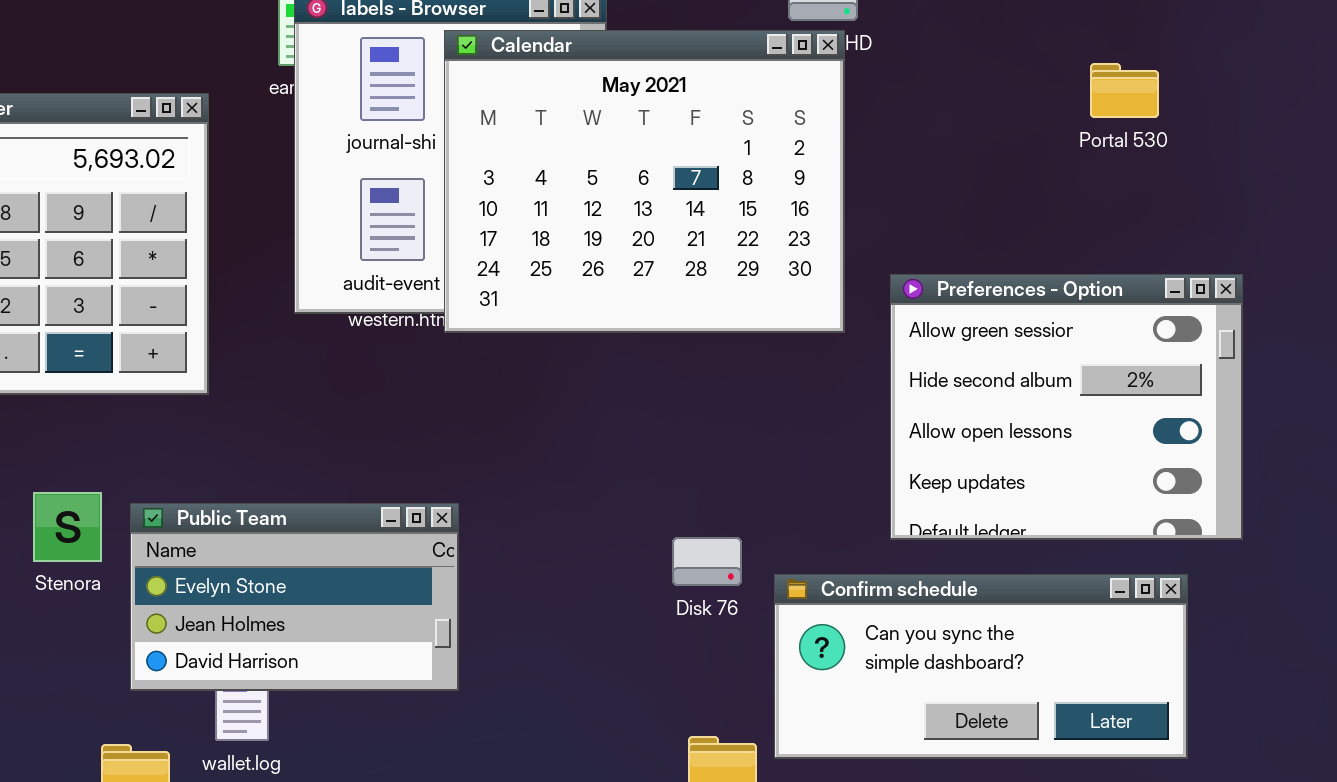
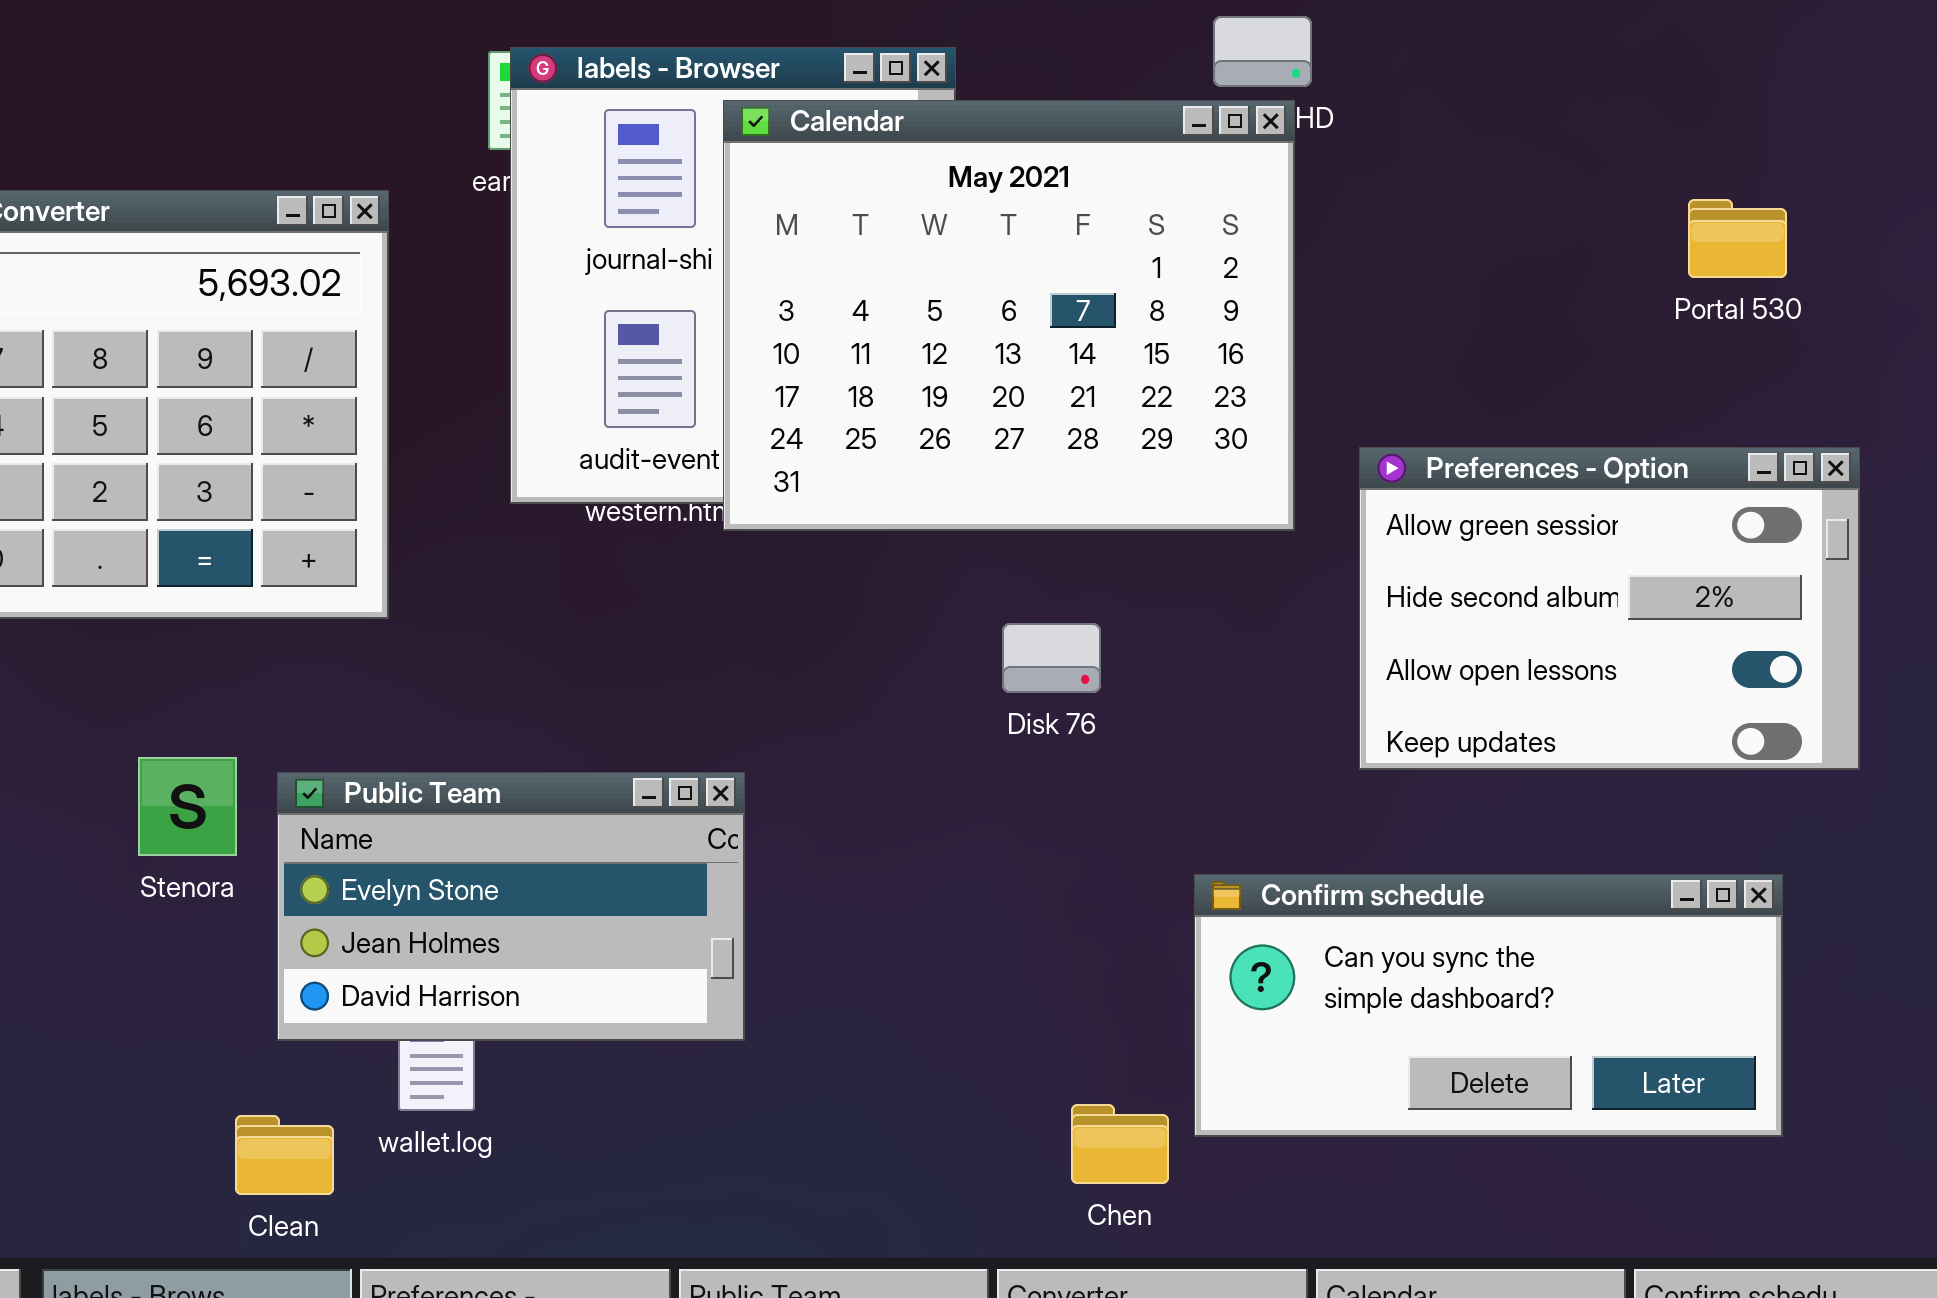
Portal 530: [1090,63,1159,118] -> [1688,199,1787,278], moved
Preferences - Option: [890,274,1243,540] -> [1359,447,1860,770], resized
Disk 76: [672,537,742,586] -> [1002,623,1101,693], moved

